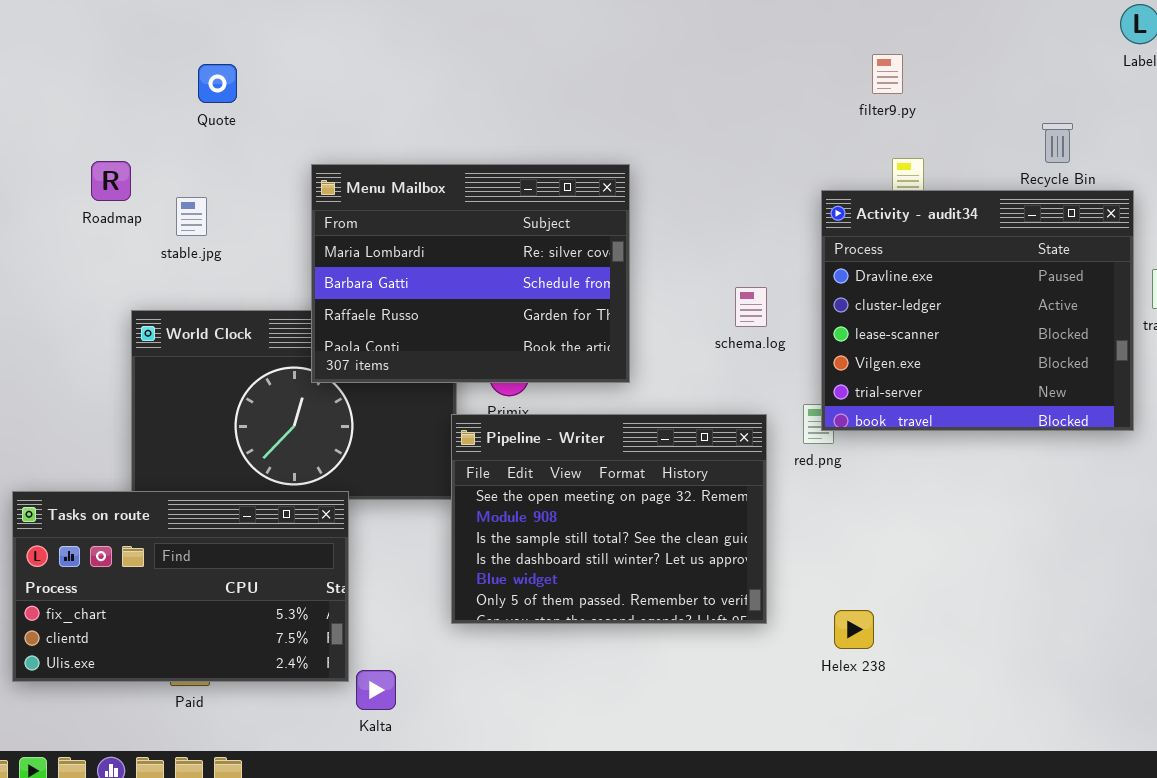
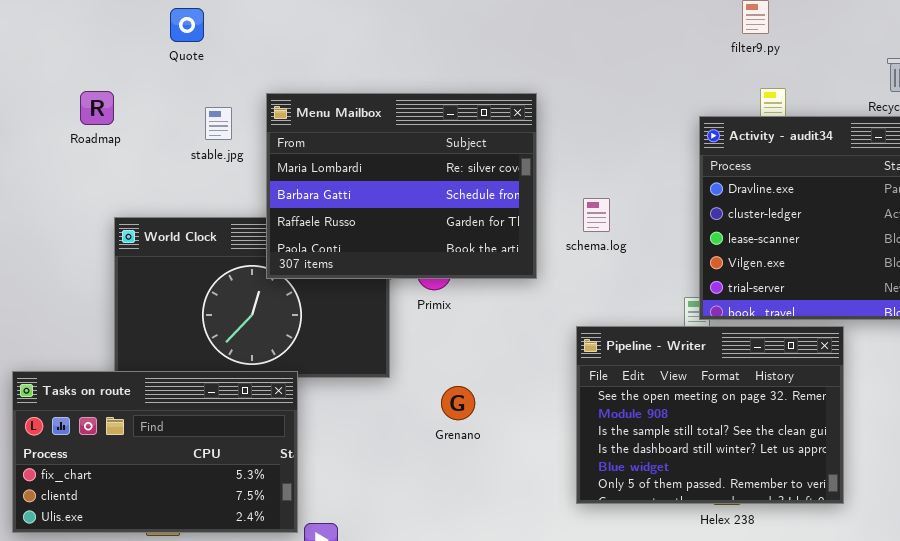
stable.jpg: [176,197,207,236] -> [205,107,232,140], moved
schema.log: [735,287,767,327] -> [583,198,610,232], moved
Pipeline - Writer: [451,414,767,624] -> [576,326,844,504], moved

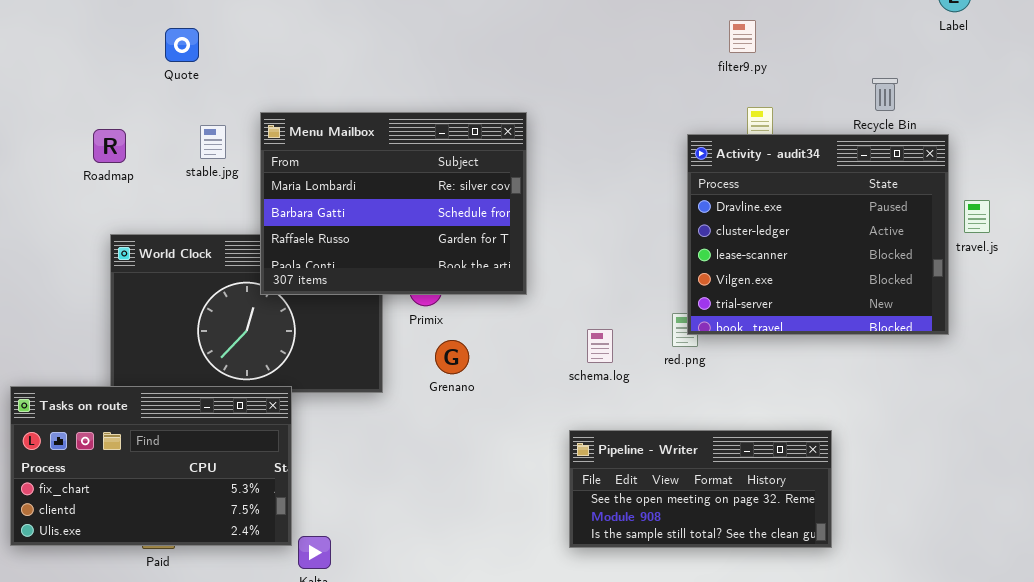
Roadmap: [80,91,114,125] -> [93,129,126,163], moved
schema.log: [583,198,610,232] -> [587,329,613,363], moved
Pipeline - Writer: [576,326,844,504] -> [569,430,832,548], moved, resized
Grenano: [441,386,475,420] -> [435,340,469,374], moved

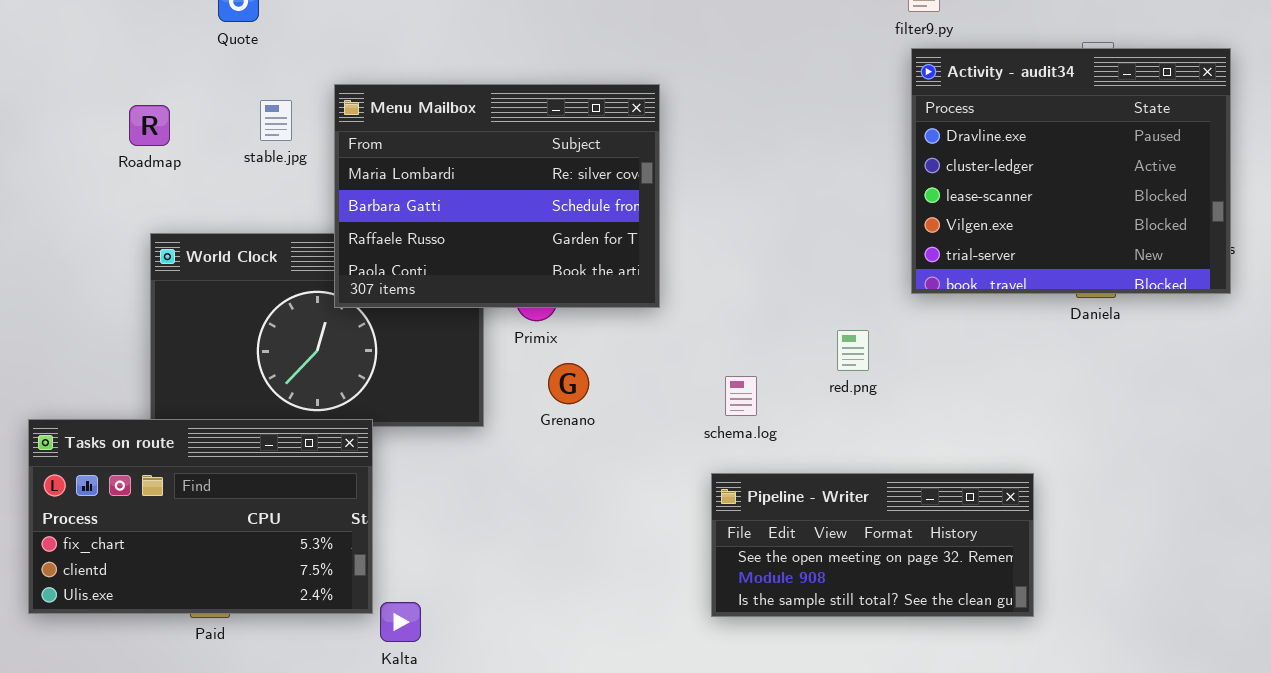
Activity - audit34: [687,134,949,335] -> [911,48,1231,294], moved
schema.log: [587,329,613,363] -> [725,376,757,416], moved

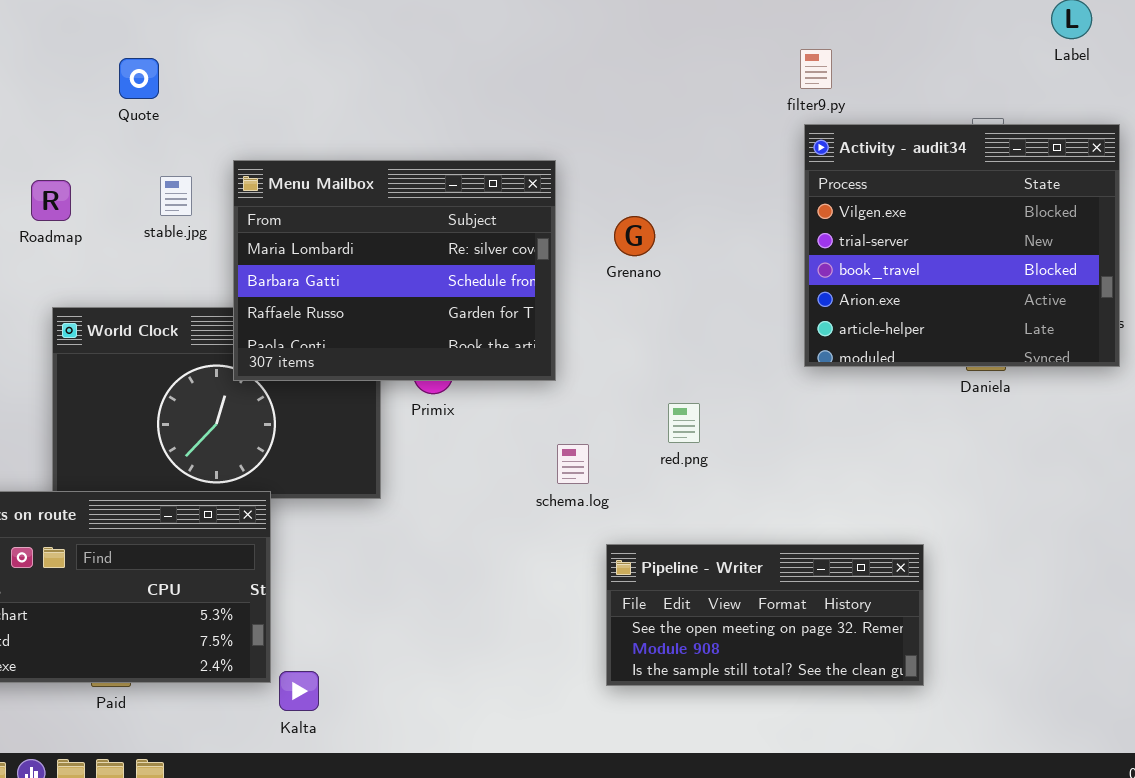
Activity - audit34: [911,48,1231,294] -> [804,124,1120,367], scrolled down 3 rows
red.png: [837,330,869,371] -> [668,403,700,443], moved
Grenano: [548,363,589,404] -> [614,216,655,256], moved
schema.log: [725,376,757,416] -> [557,444,589,484], moved

